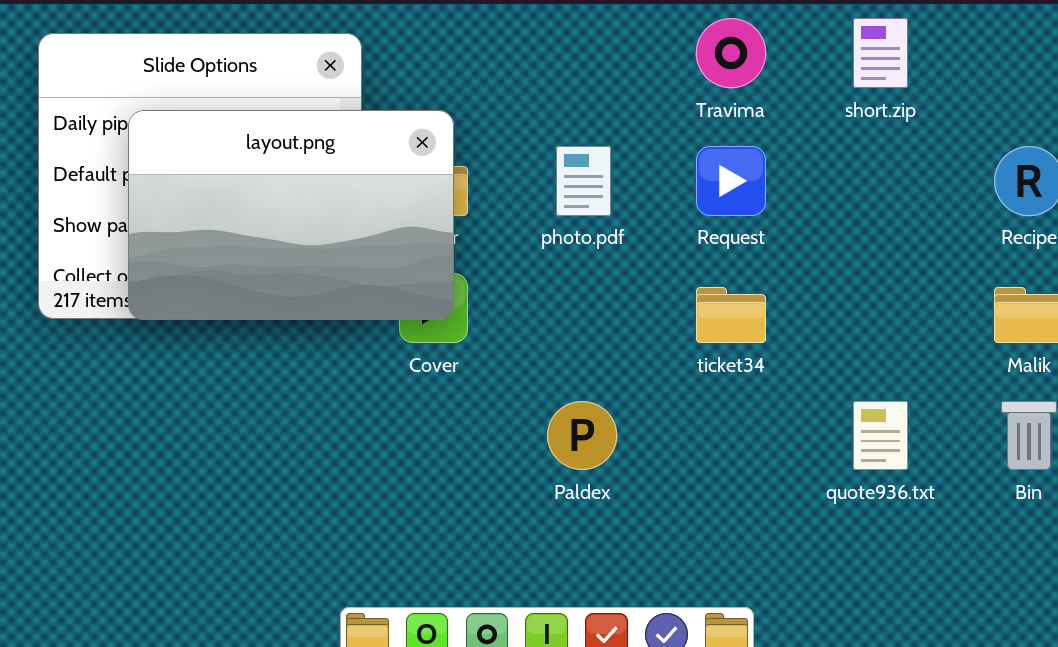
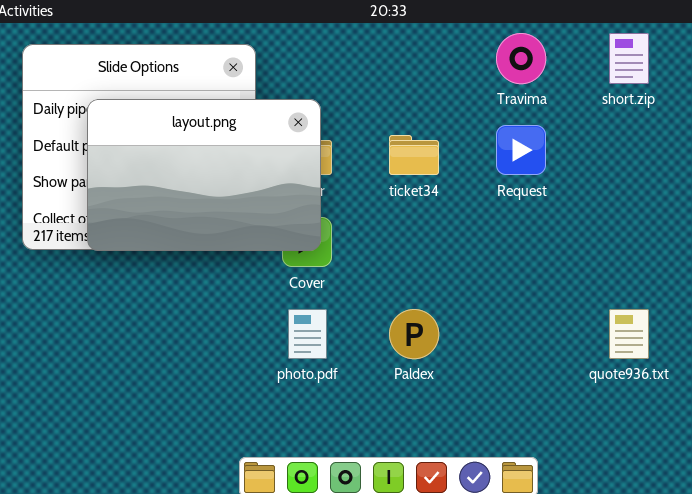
photo.pdf: [556,146,611,216] -> [288,309,327,359], moved
ticket34: [696,287,766,343] -> [389,135,439,175], moved

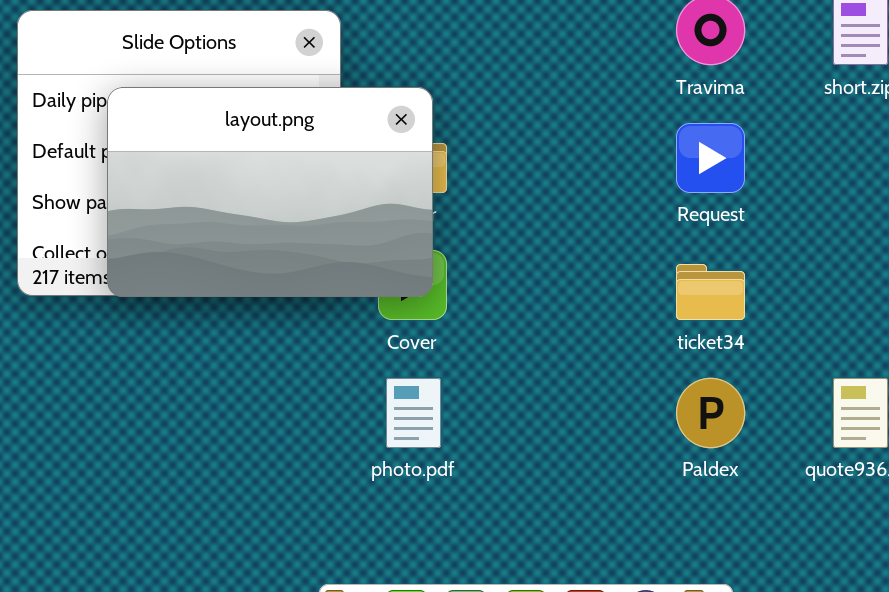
ticket34: [389,135,439,175] -> [676,264,745,320], moved
Paldex: [389,309,439,359] -> [676,378,745,448], moved

